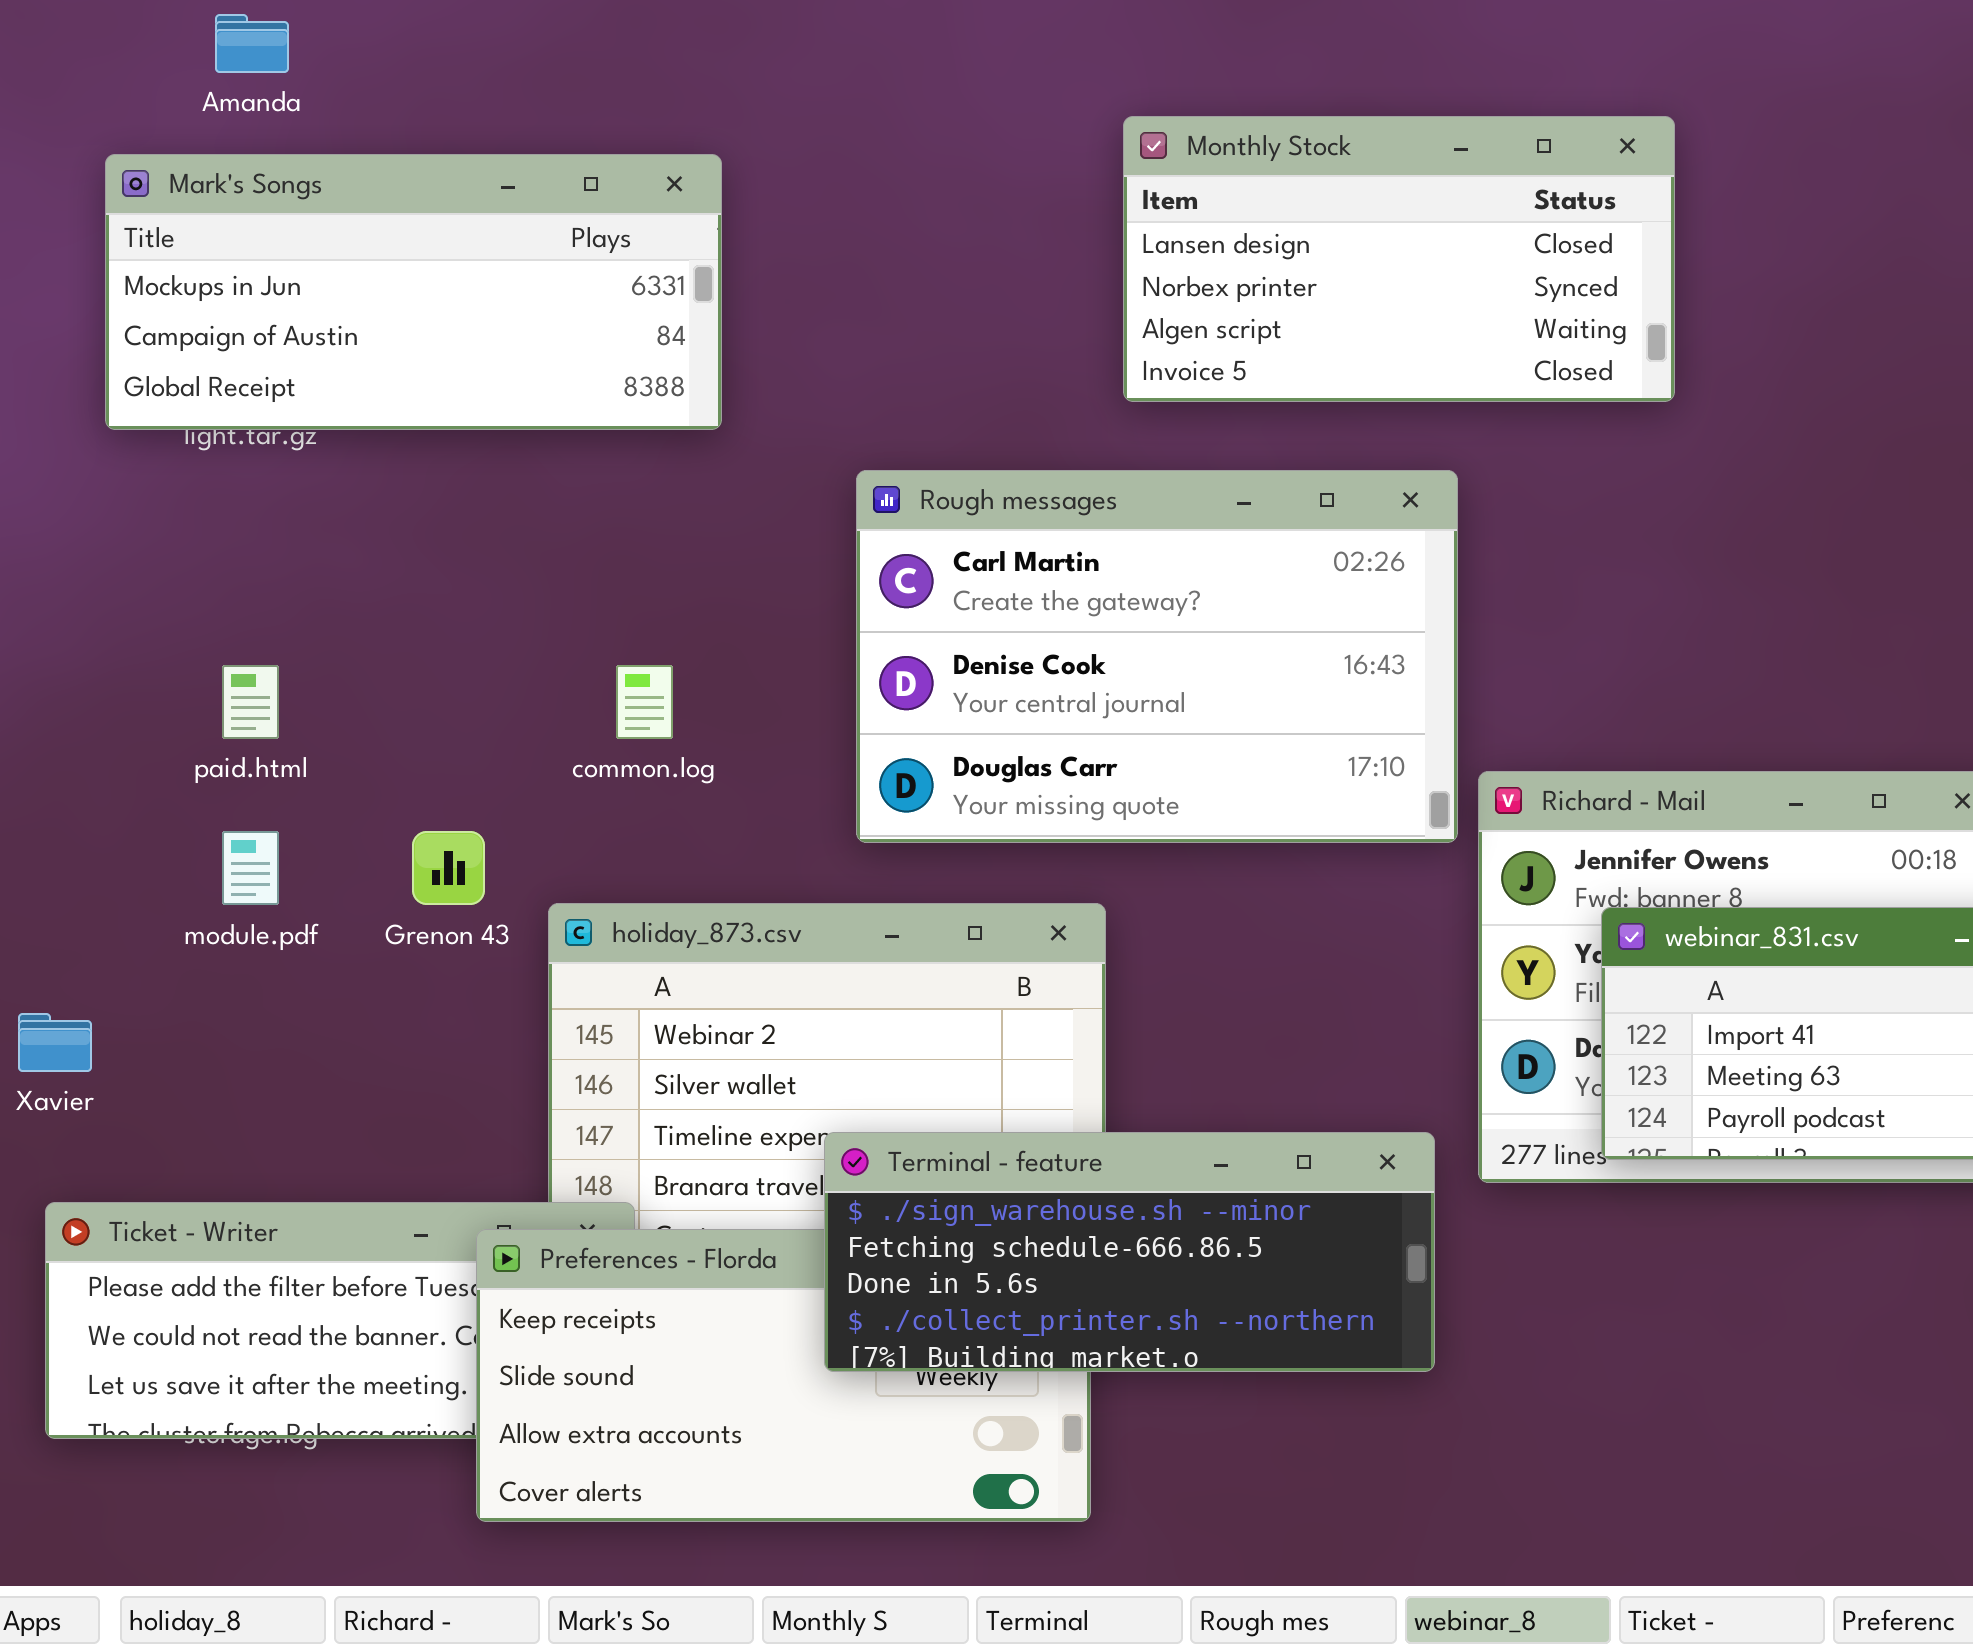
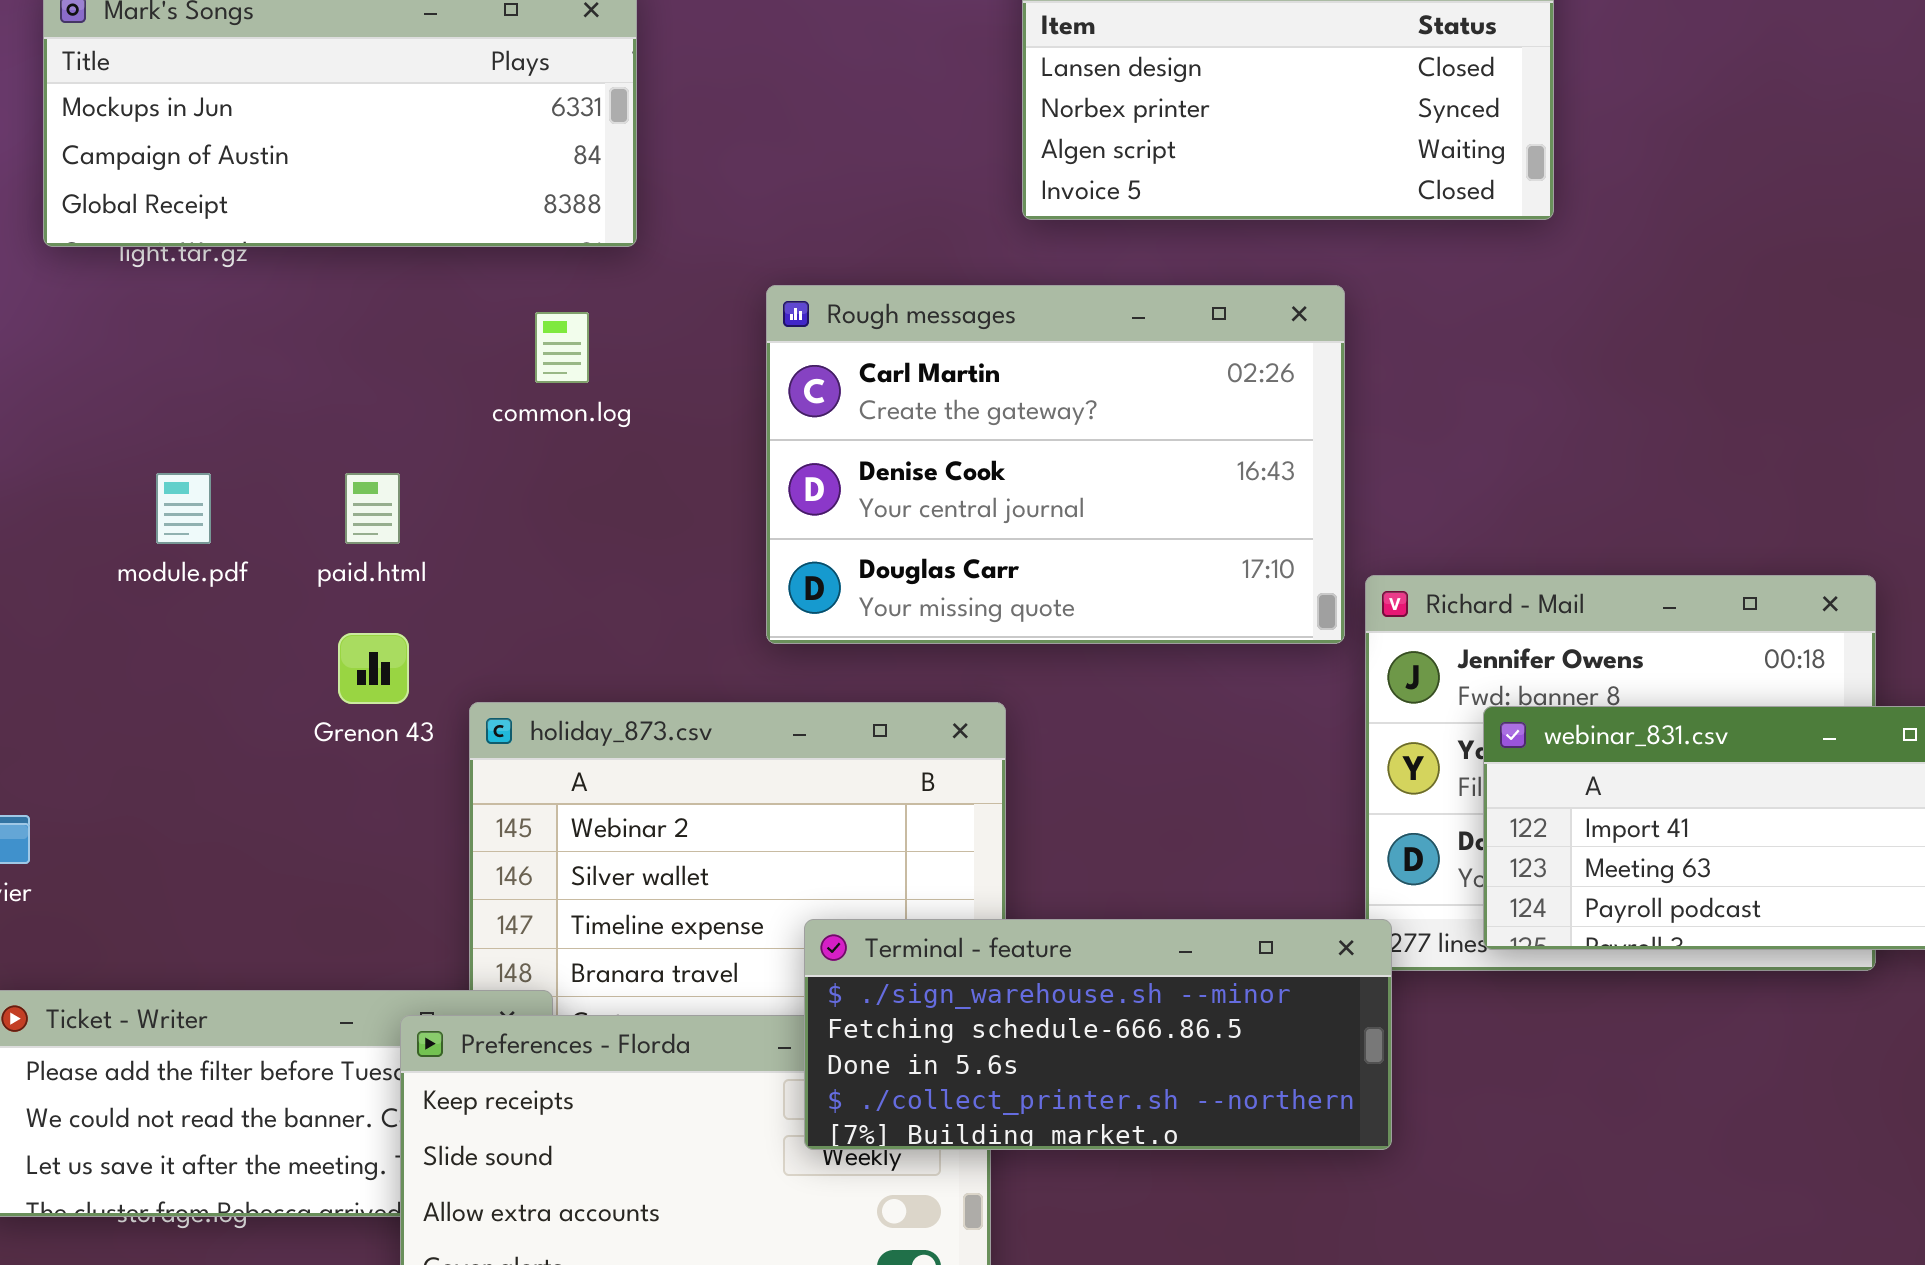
paid.html: [222,665,279,739] -> [345,473,400,544], moved
common.log: [616,665,673,739] -> [535,312,589,383], moved
module.pdf: [222,831,279,905] -> [156,473,211,544], moved
Terminal - feature: [824,1132,1435,1372] -> [804,919,1392,1150], moved

